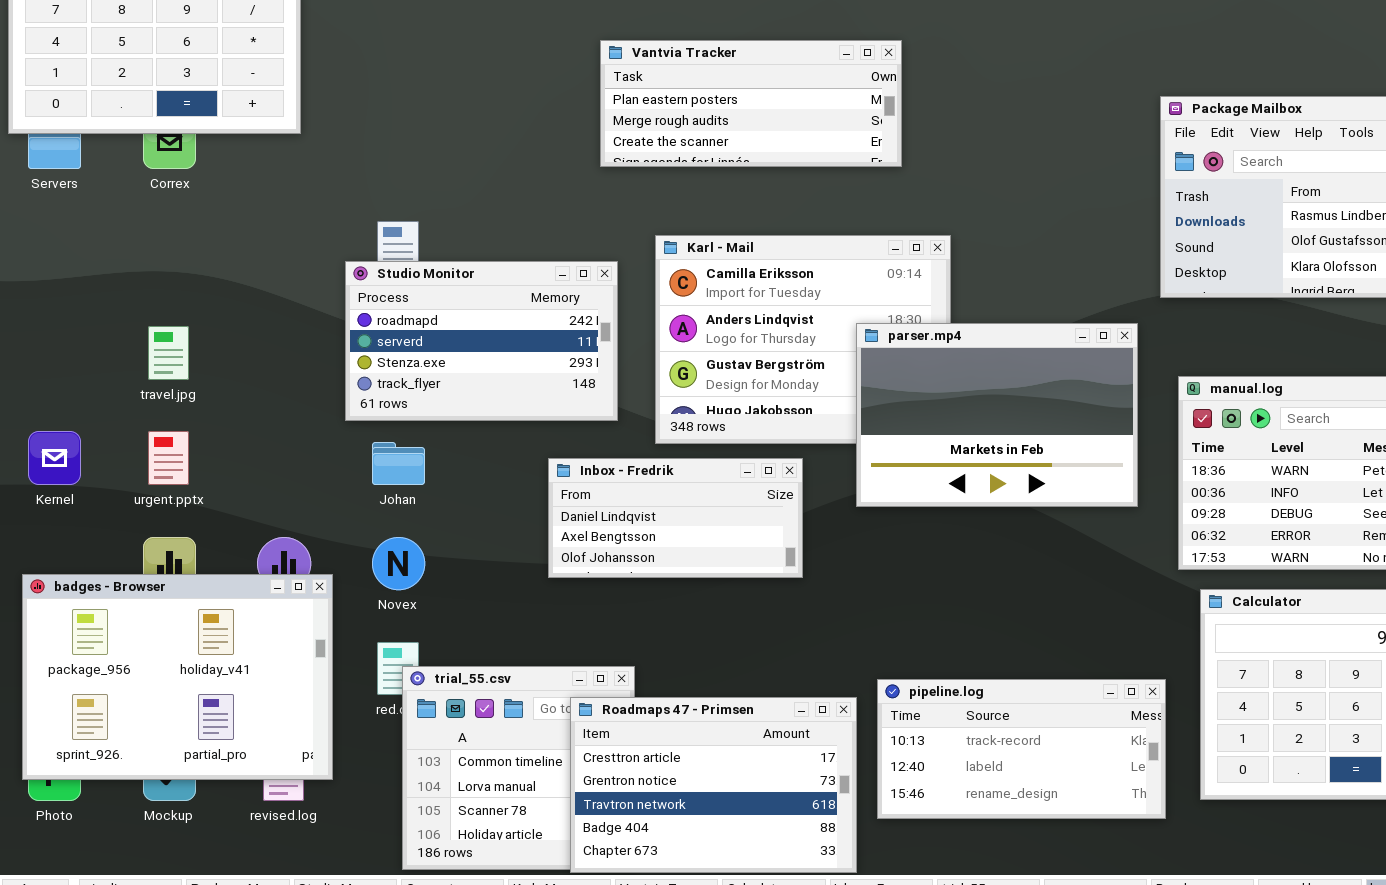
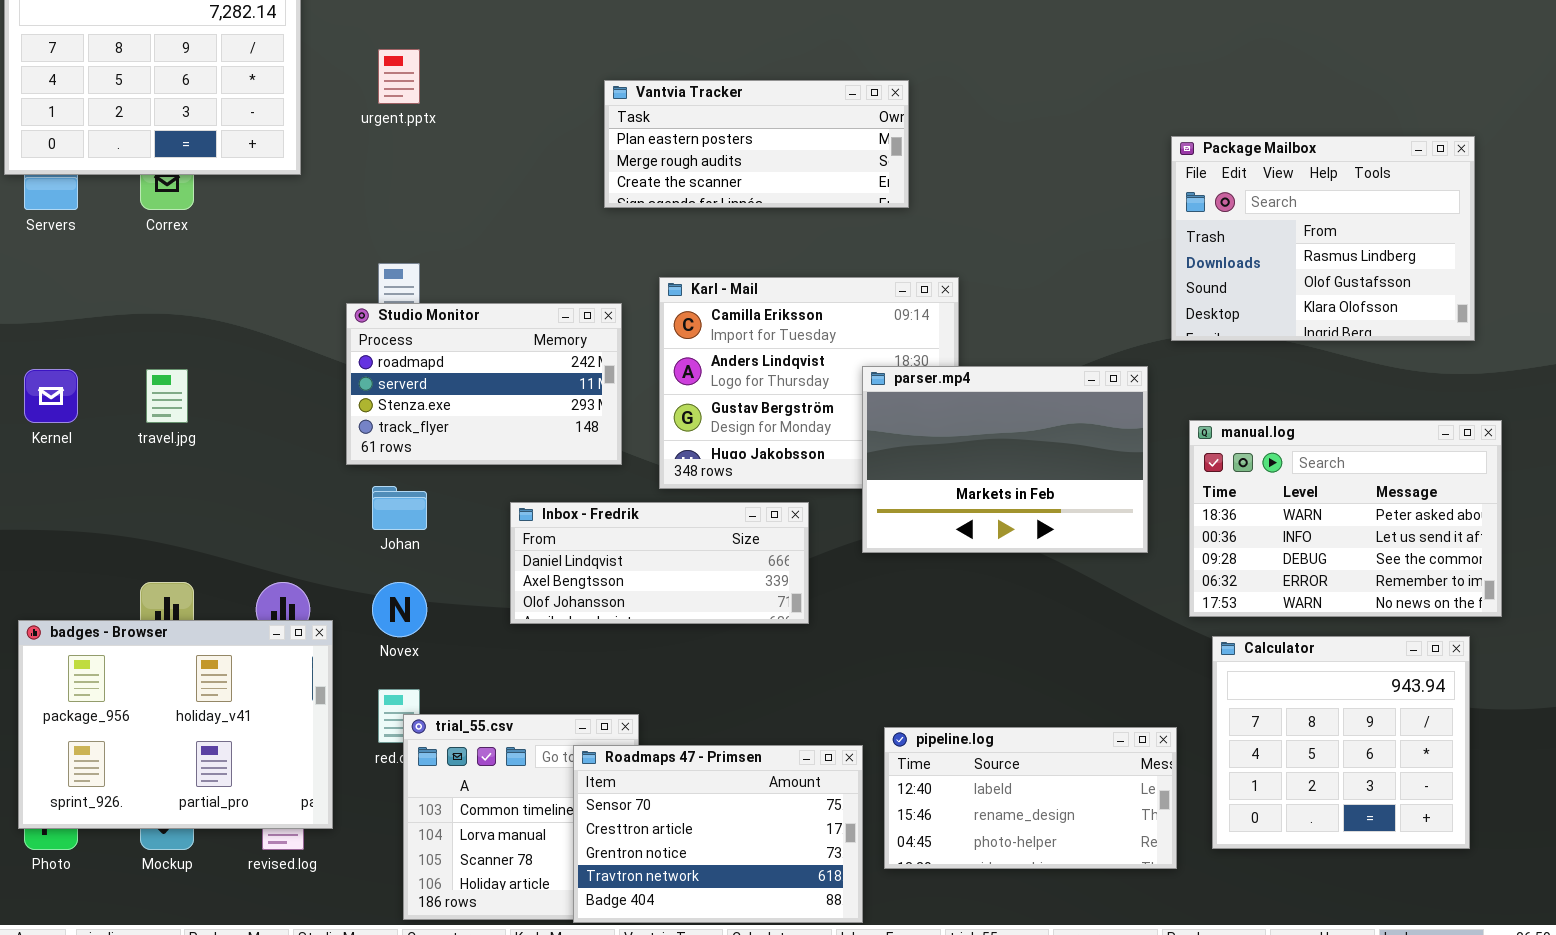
Kernel: [28,431,81,485] -> [24,369,78,423], moved
urgent.pptx: [148,431,189,485] -> [378,49,420,104], moved
Inbox - Fredrik: [548,458,803,578] -> [510,502,809,624], resized
pipeline.log: [877,679,1166,819] -> [884,727,1177,869], scrolled down 1 row
Roadmaps 47 - Primsen: [570,697,857,873] -> [573,745,863,923], scrolled up 1 row

